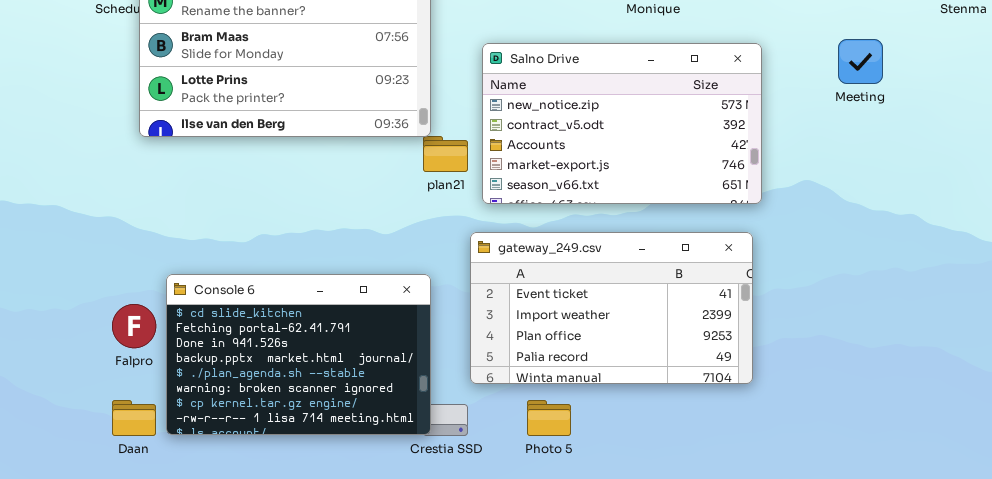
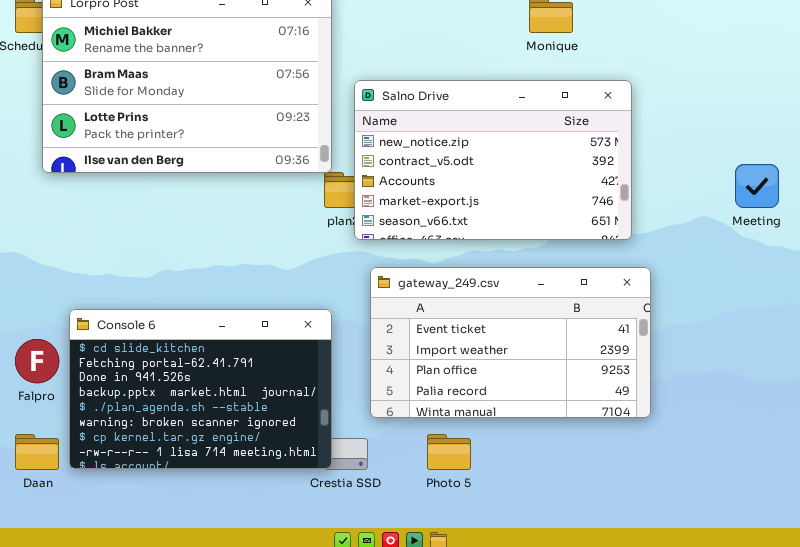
Meeting: [838,39,883,84] -> [735,164,779,208], moved
Salno Drive: [482,43,762,204] -> [354,80,632,240], moved

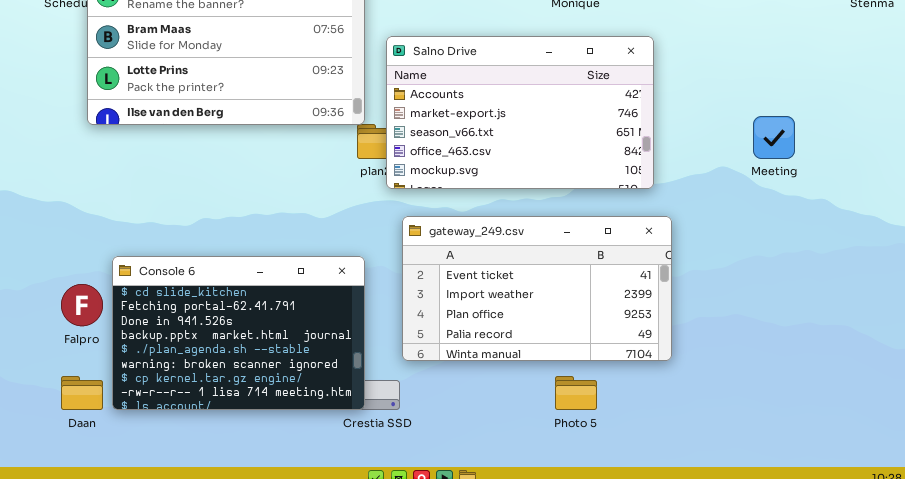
Salno Drive: [354,80,632,240] -> [386,36,654,189], scrolled down 2 rows
Photo 5: [427,434,471,470] -> [555,376,597,410], moved

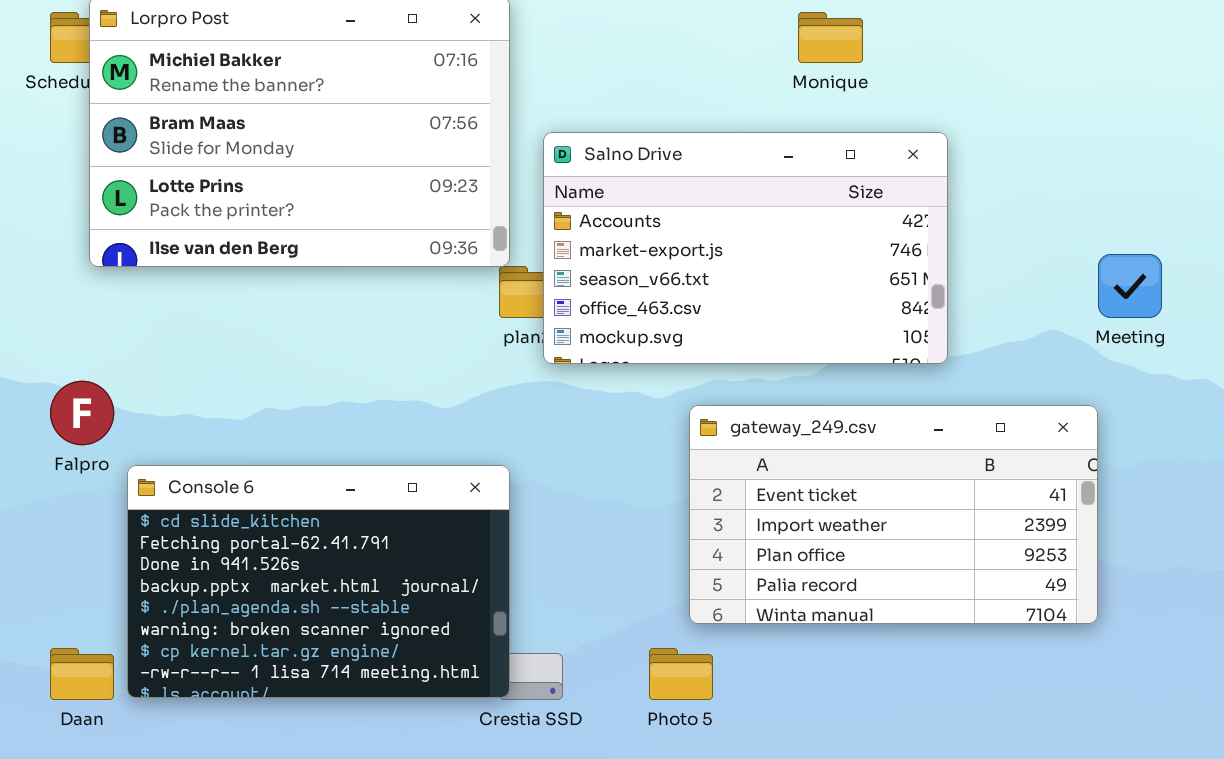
gateway_249.csv: [402,216,672,361] -> [689,405,1098,624], moved
Falpro: [61,284,103,326] -> [50,381,114,445], moved
Photo 5: [555,376,597,410] -> [649,648,713,700], moved

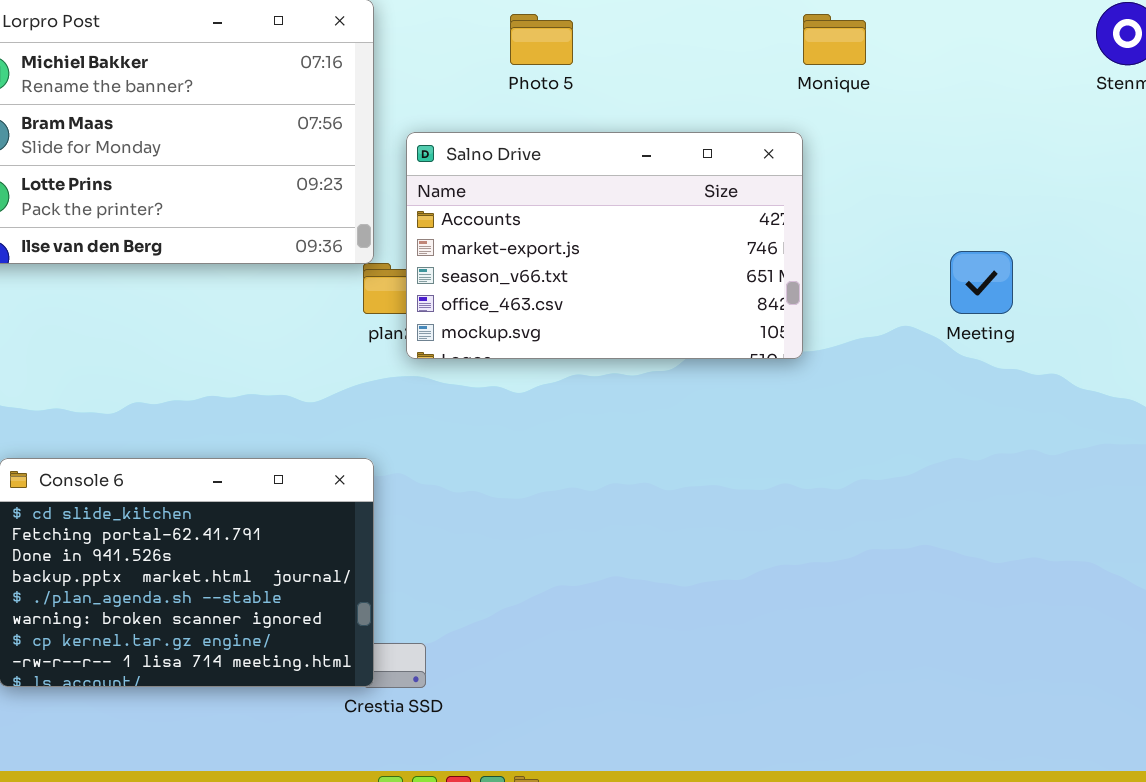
Monique: [798,12,863,63] -> [803,14,866,65], moved
gateway_249.csv: [689,405,1098,624] -> none, closed
Photo 5: [649,648,713,700] -> [510,14,573,65], moved

